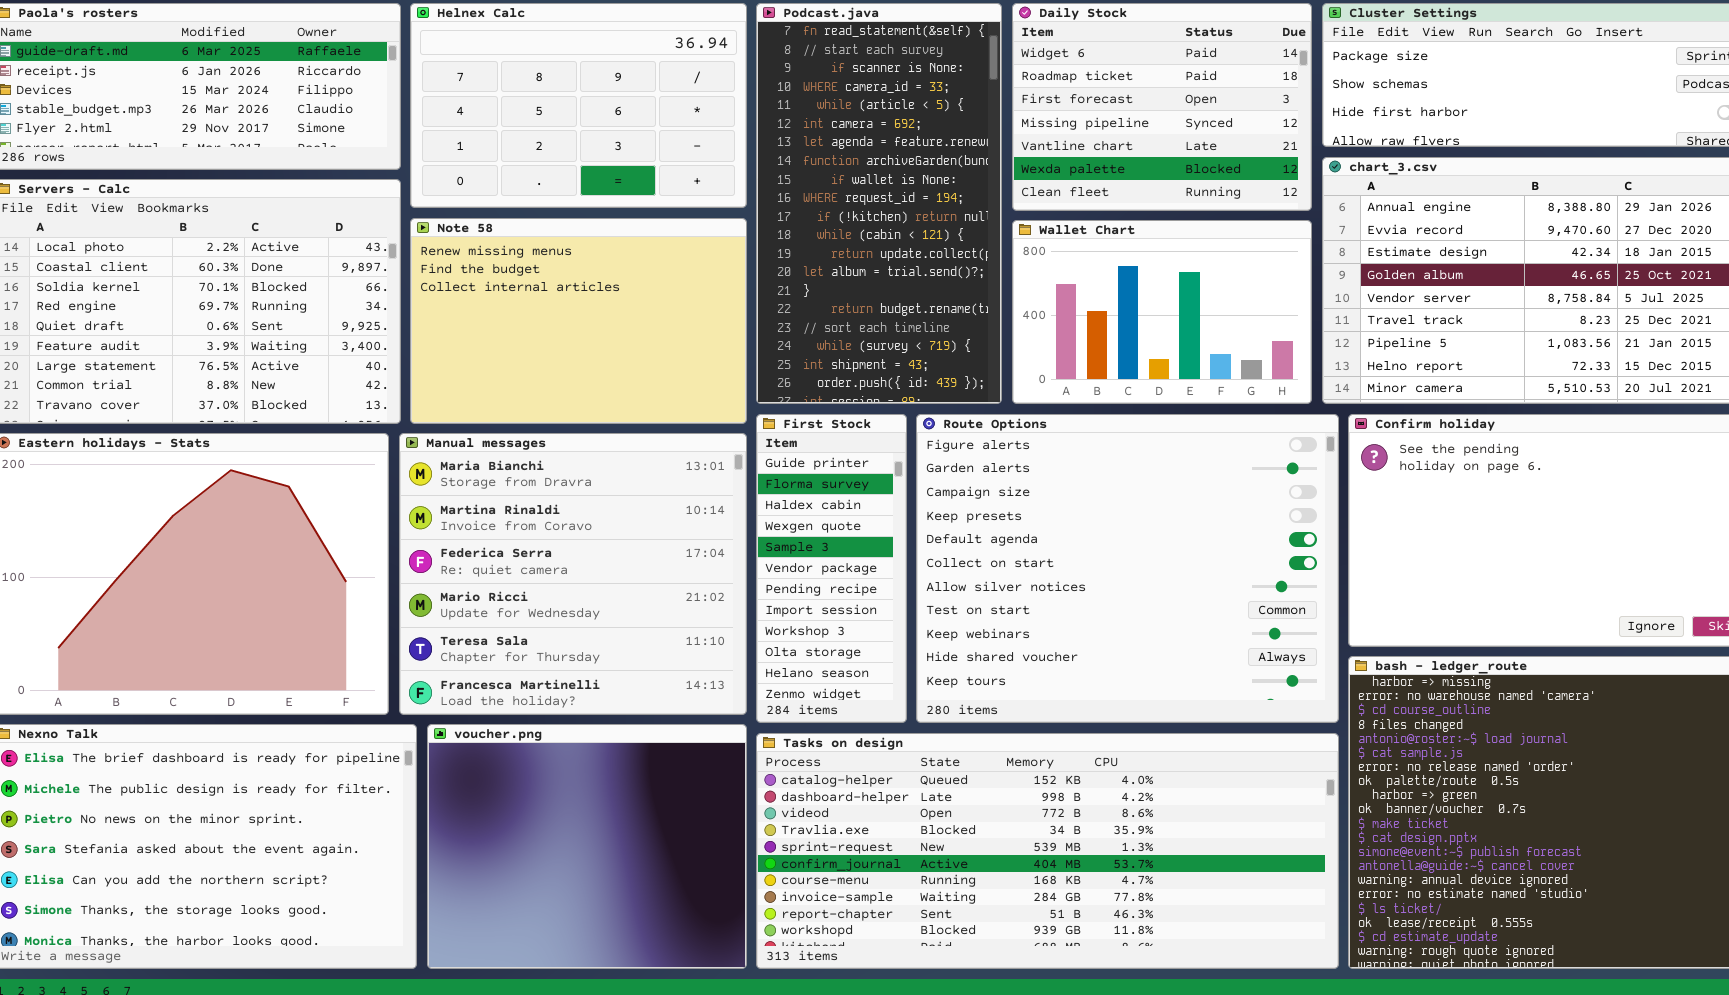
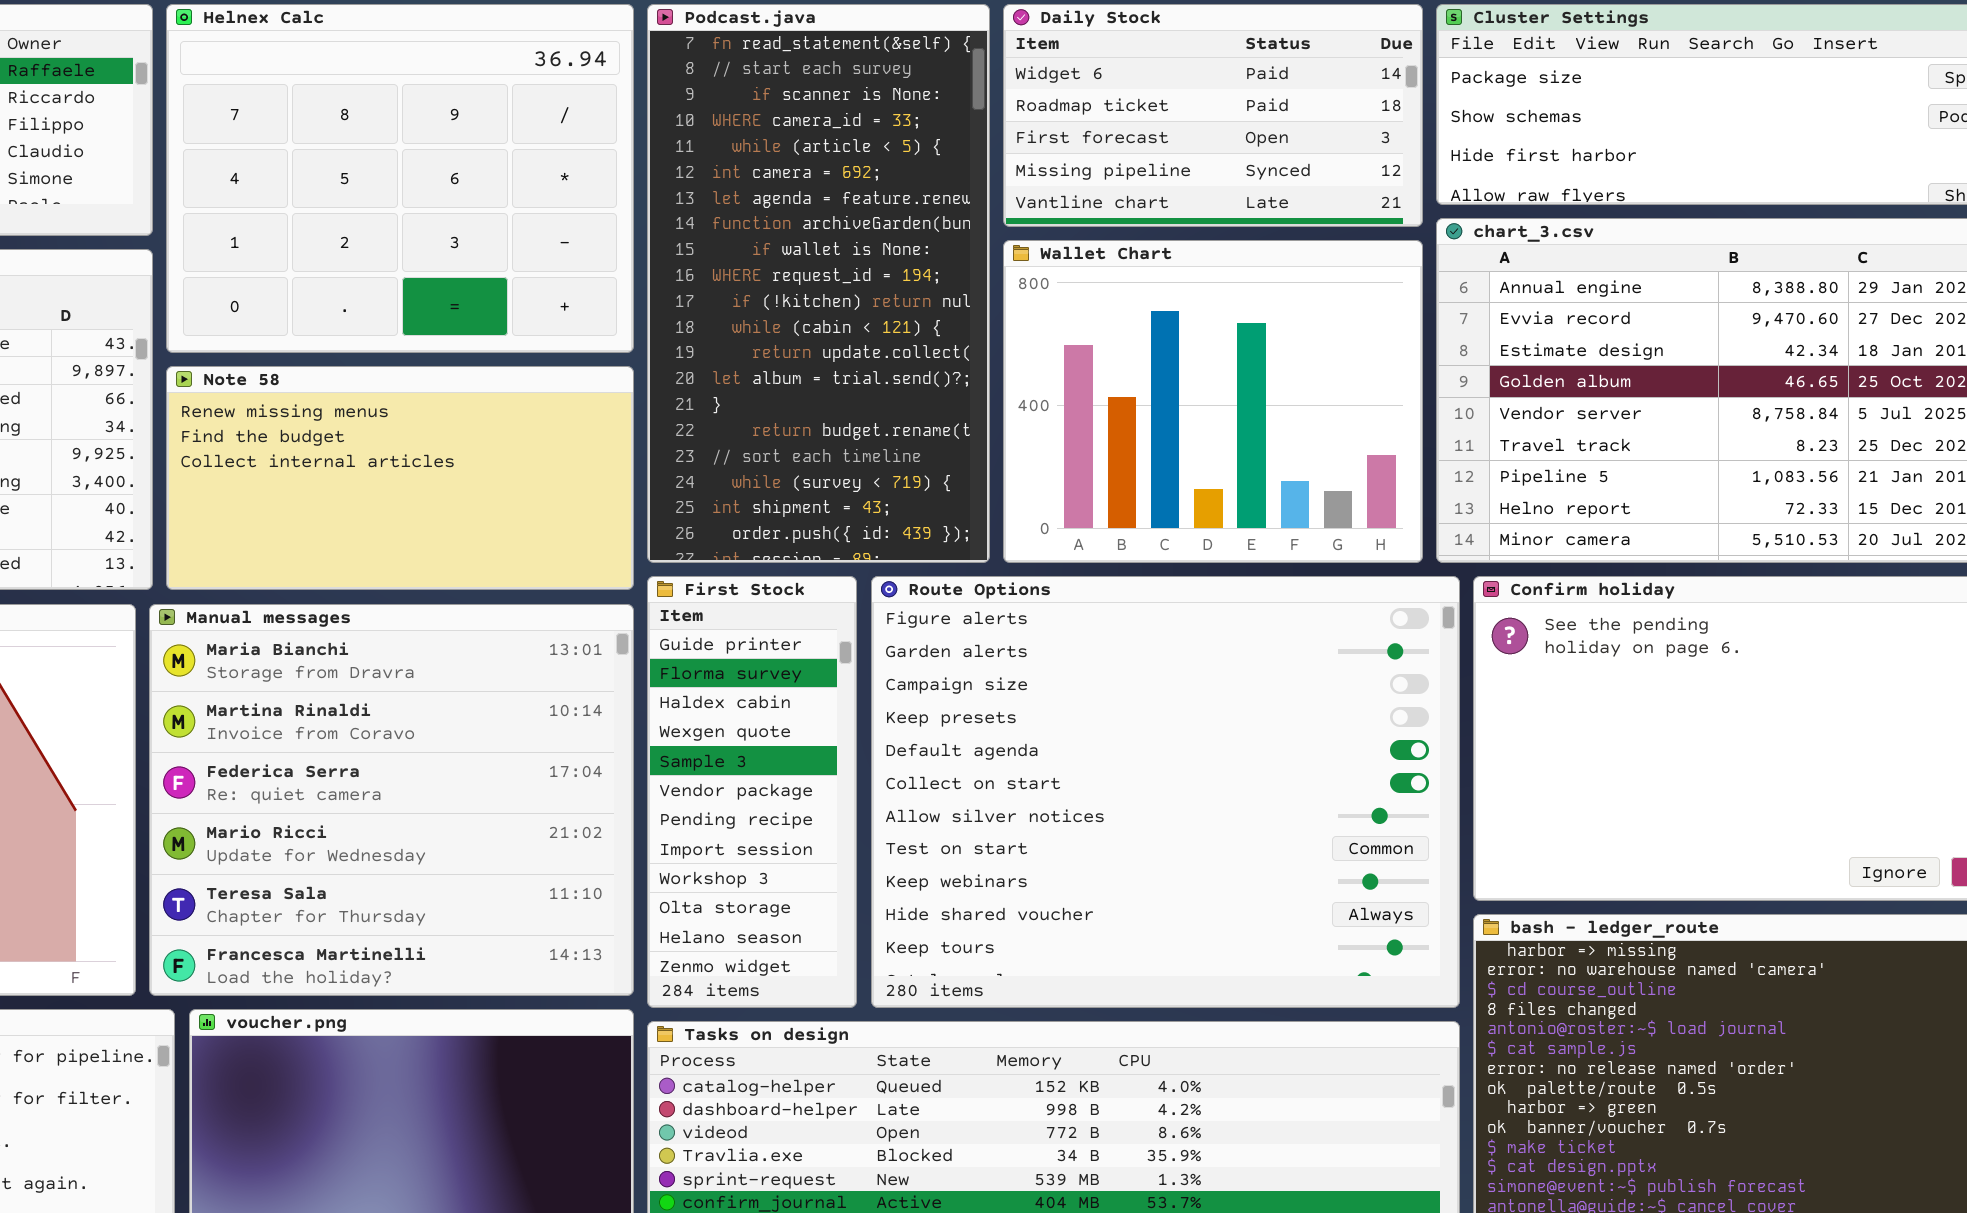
Helnex Calc: [410,3,747,208] -> [166,4,634,353], resized
Daily Stock: [1012,3,1312,211] -> [1003,4,1423,227], resized
Note 58: [410,218,747,424] -> [166,366,634,590], resized
Wallet Chart: [1012,220,1312,404] -> [1003,240,1423,563], resized

